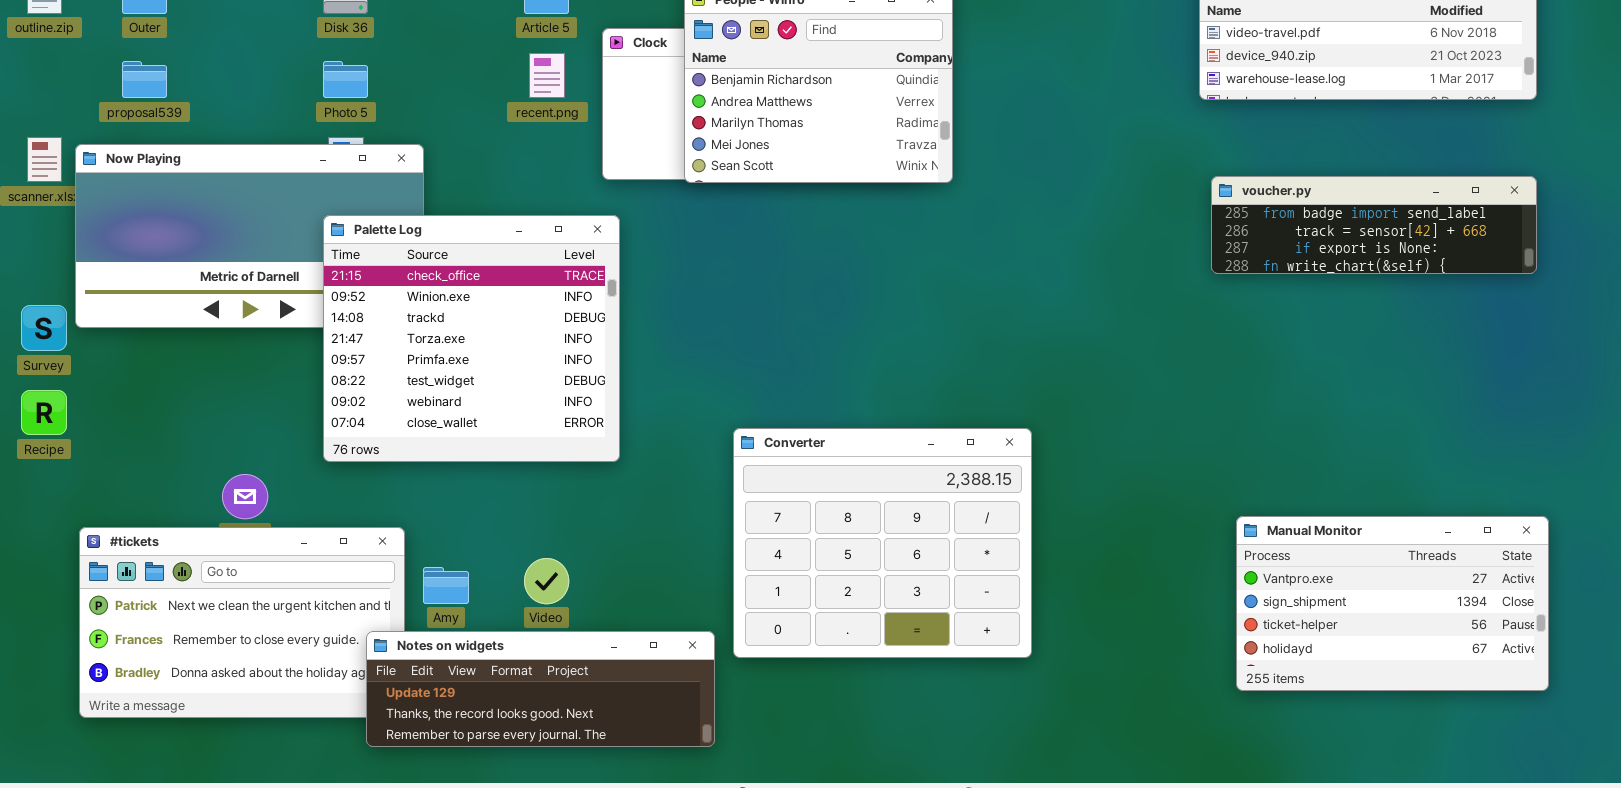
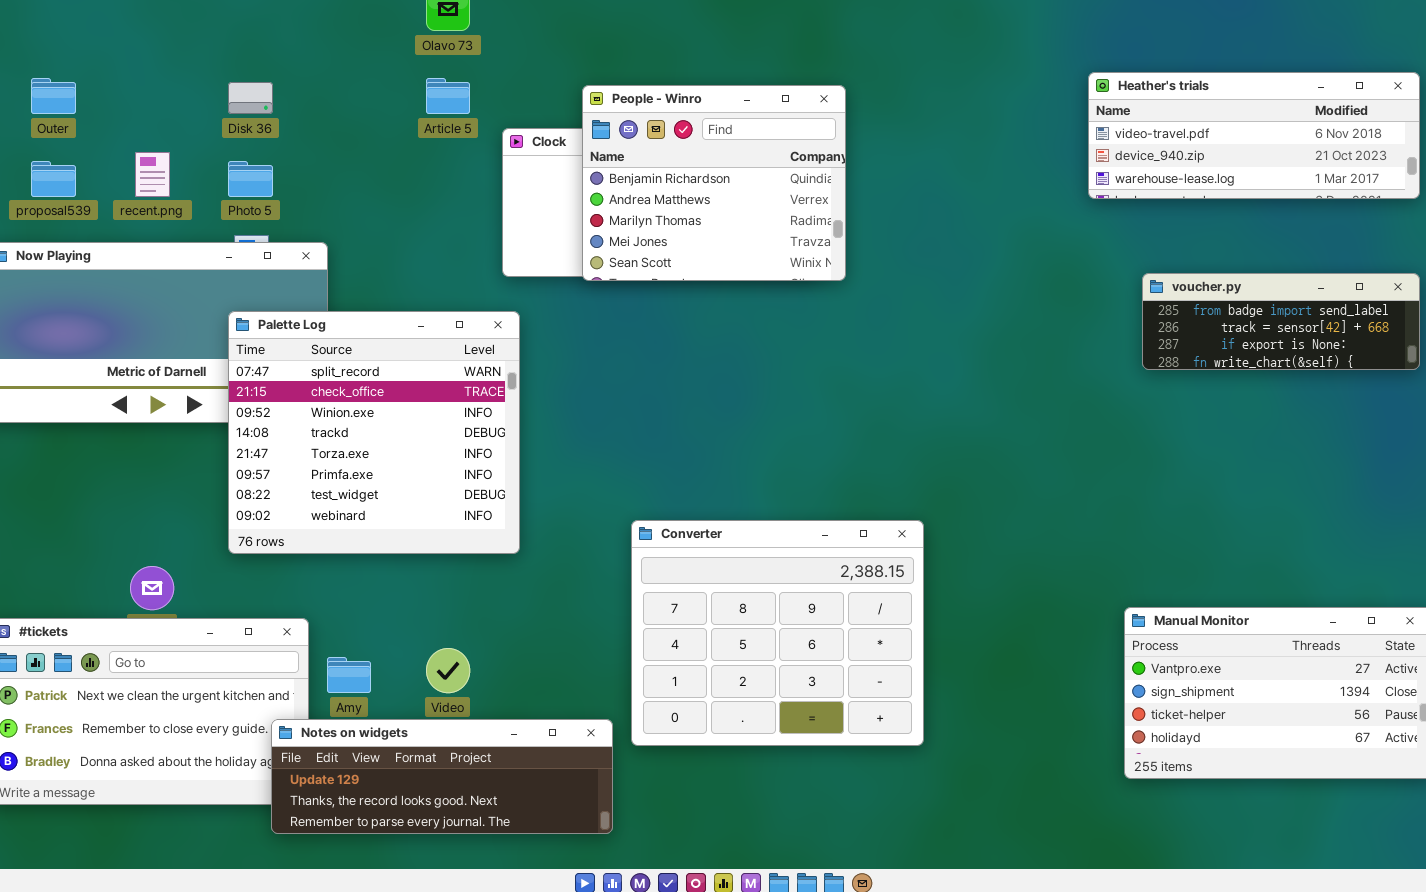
recent.png: [529,53,565,98] -> [135,152,170,197], moved
voucher.py: [1211,176,1537,274] -> [1142,273,1420,370], resized
Palette Log: [323,215,620,462] -> [228,311,520,554], scrolled up 1 row

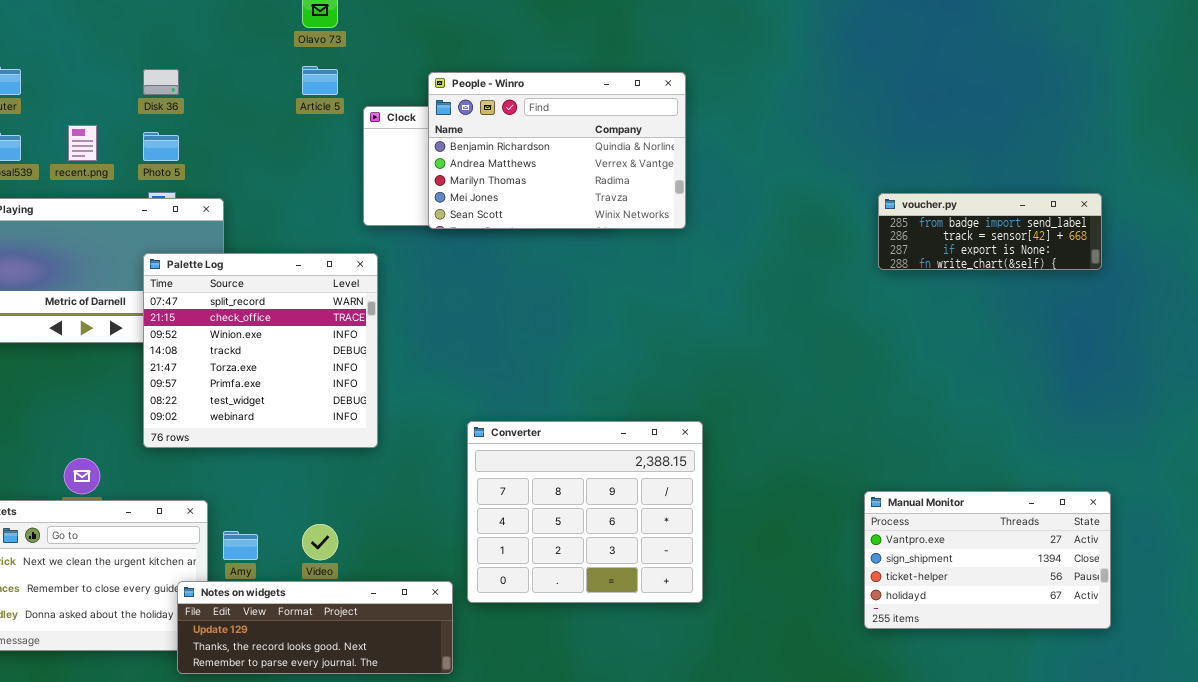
Heather's trials: [1088,72,1420,199] -> none, closed
People - Winro: [582,85,846,281] -> [428,72,686,229], resized
voucher.py: [1142,273,1420,370] -> [878,193,1102,270], moved

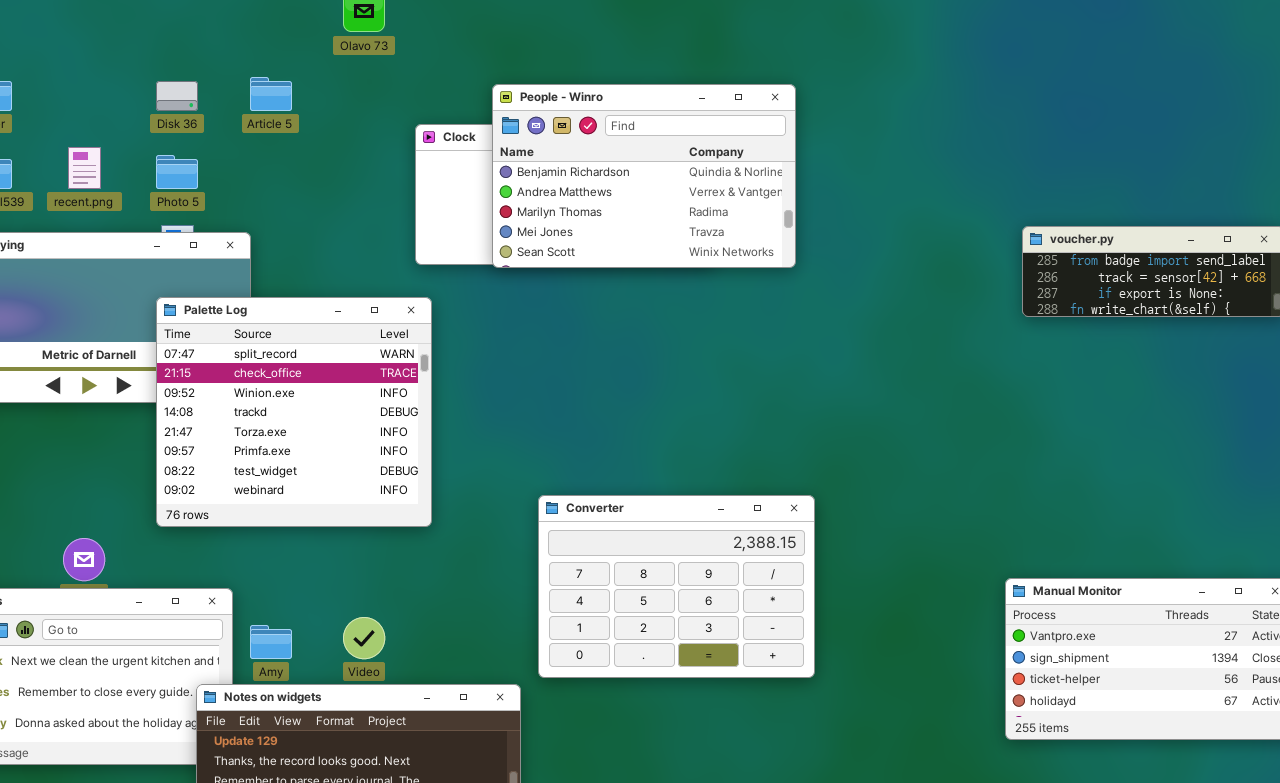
Article 5: [302,66,338,95] -> [250,77,292,111], moved
Converter: [467,421,703,603] -> [538,495,815,678], resized

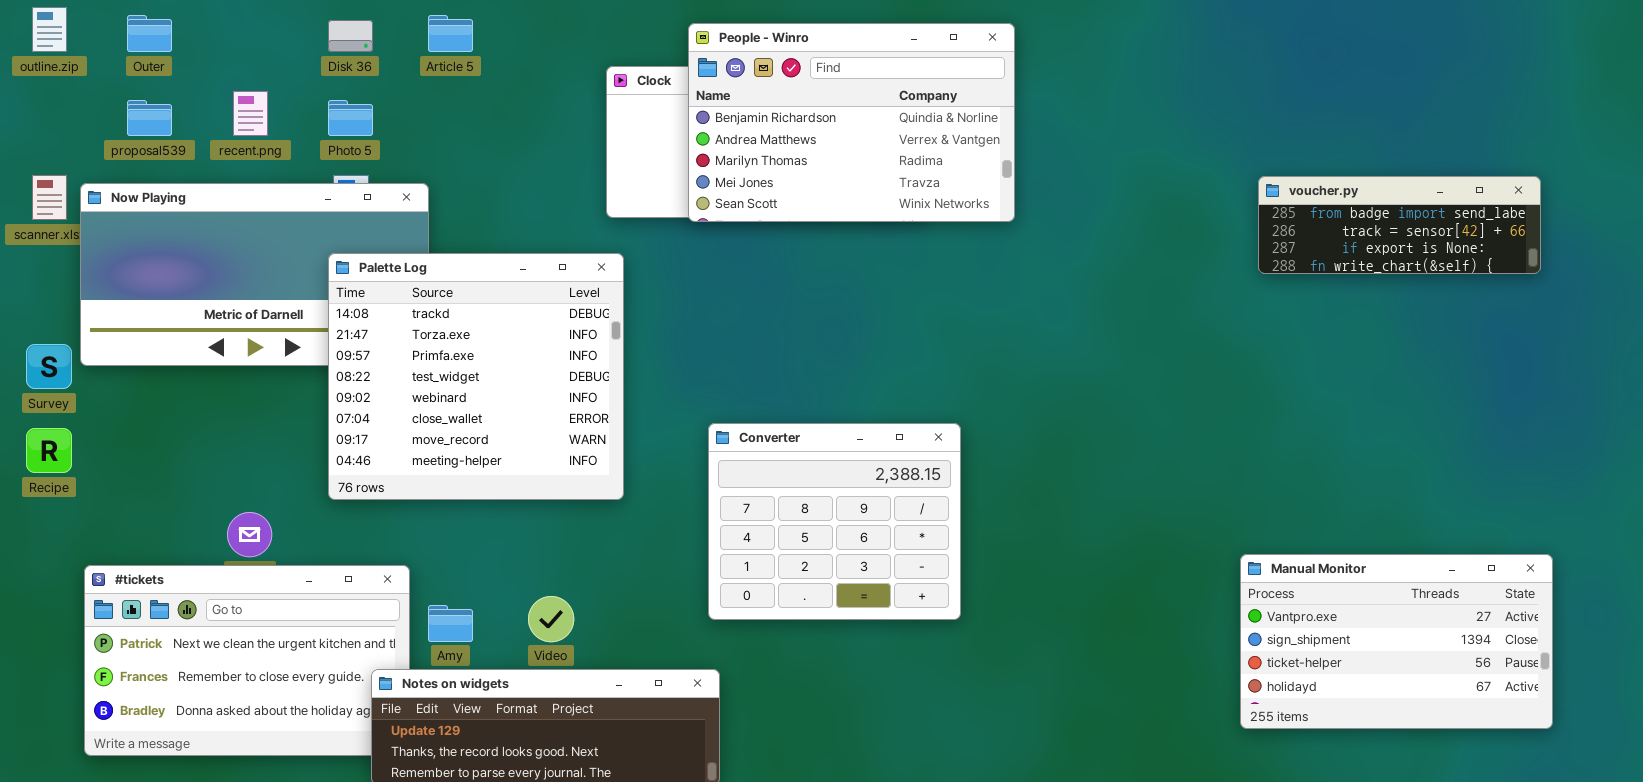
Palette Log: [156,297,432,527] -> [328,253,624,500], scrolled down 3 rows
Converter: [538,495,815,678] -> [708,423,961,620], moved, resized

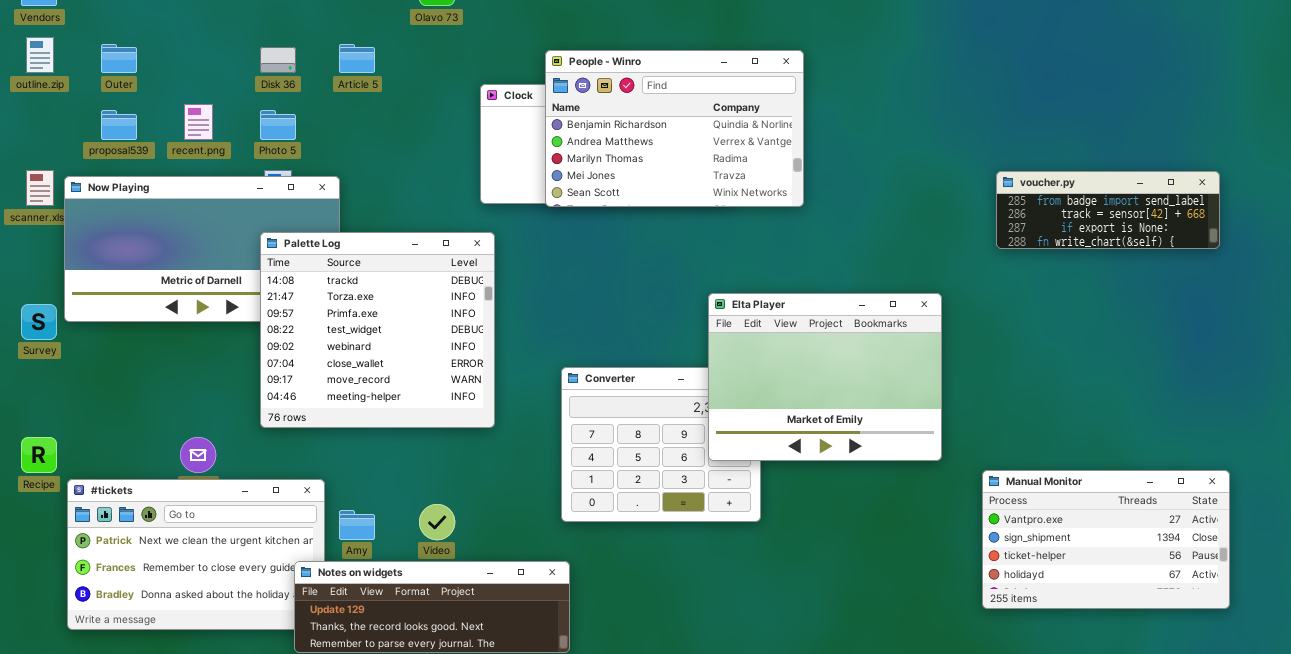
Elta Player: none -> [708,293,942,461], opened
Recipe: [26,428,72,473] -> [21,437,57,473], moved

